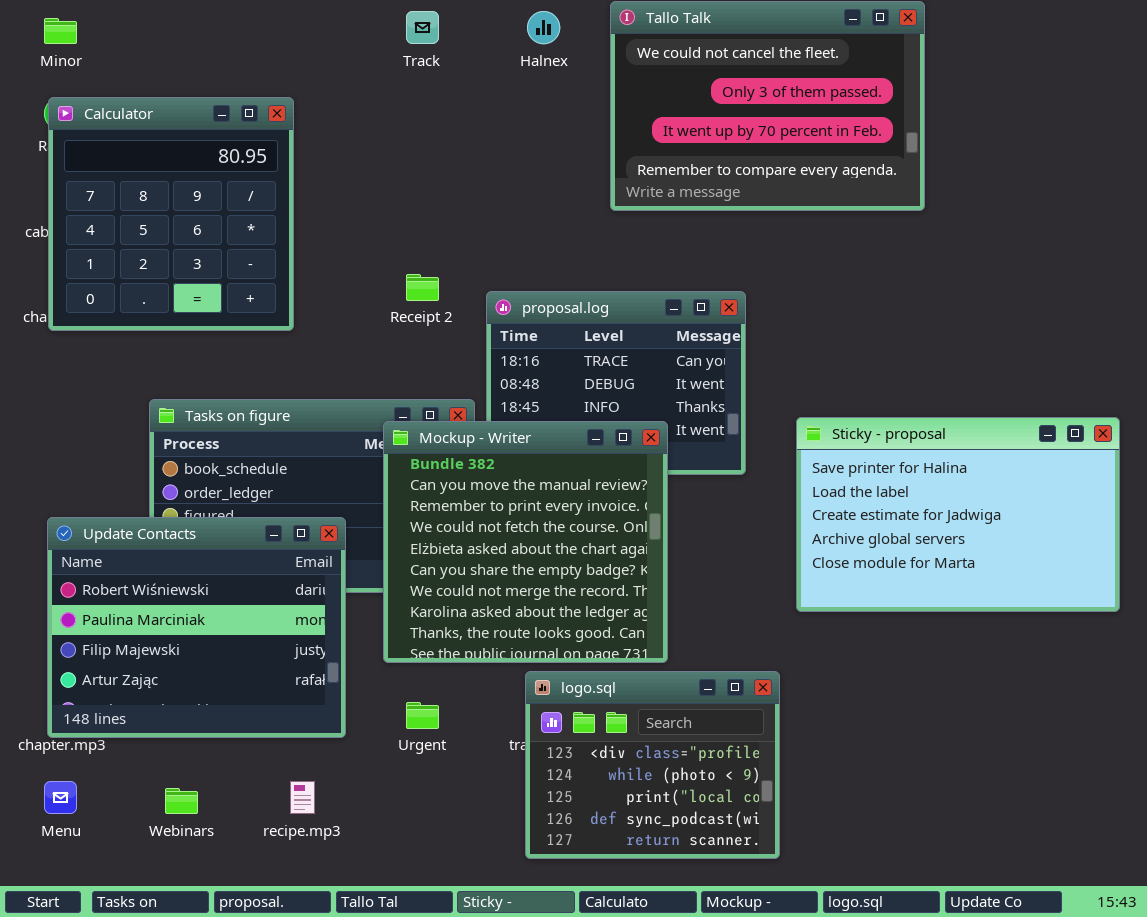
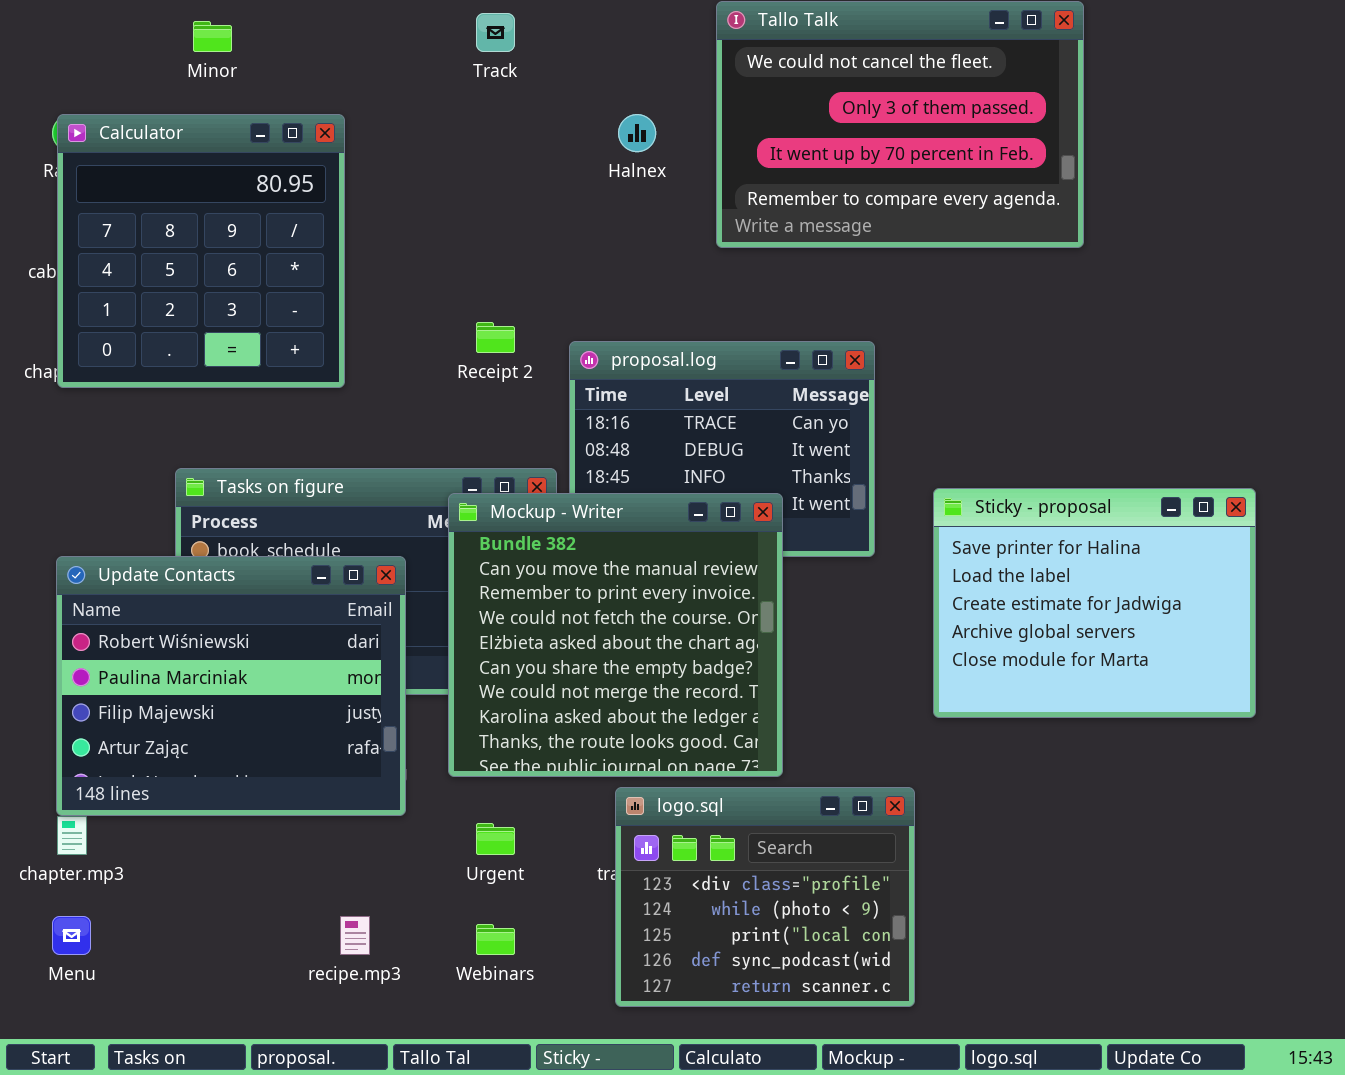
Halnex: [527,11,560,44] -> [618,114,656,152], moved
Minor: [44,18,77,44] -> [193,21,232,52], moved
Sticky - proposal: [796,417,1120,612] -> [933,488,1256,718], resized
Update Contacts: [47,517,346,738] -> [56,556,406,816], moved
Webinars: [165,788,198,814] -> [476,924,515,955], moved

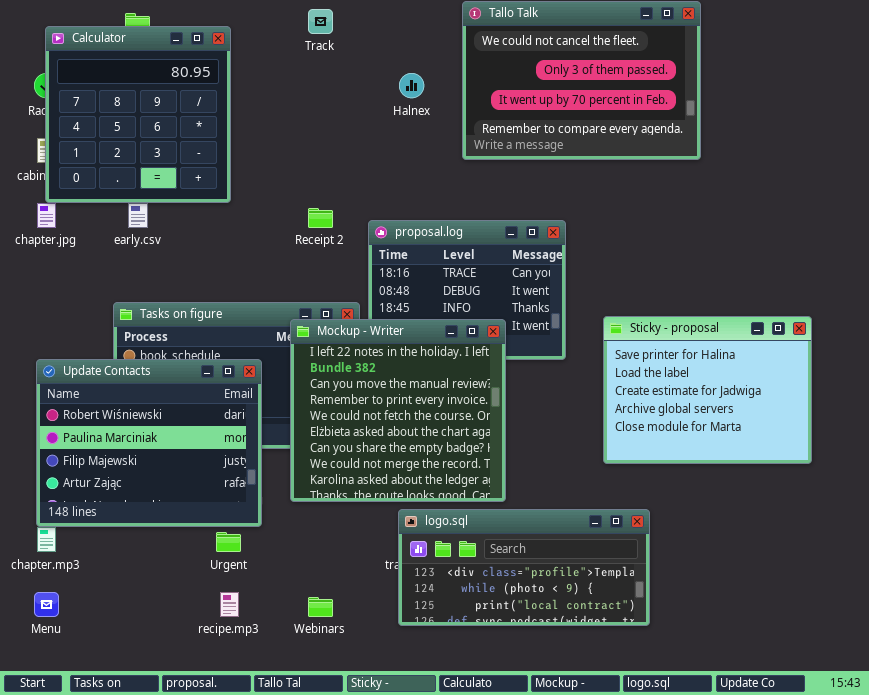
Calculator: [57,114,345,388] -> [45,26,231,203], moved
Mockup - Writer: [448,493,783,777] -> [290,319,506,502], scrolled up 1 row
logo.sql: [615,787,915,1007] -> [398,509,650,626], resized
Urgent: [476,823,515,855] -> [216,532,241,552], moved

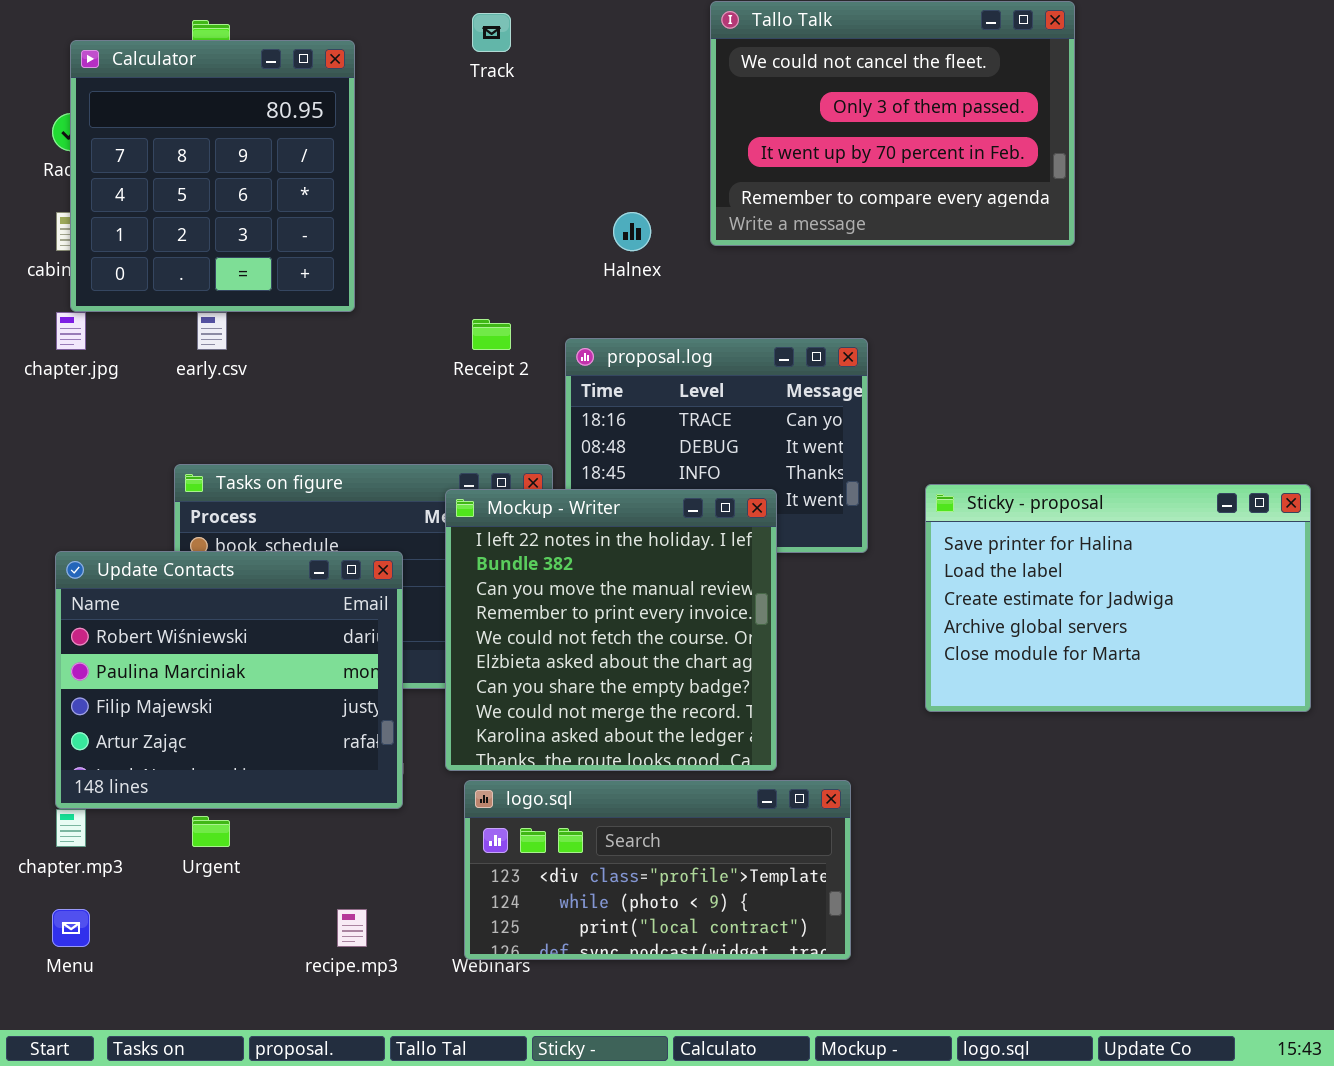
Halnex: [399,73,424,98] -> [613,212,651,251], moved
Sticky - proposal: [603,316,812,464] -> [925,484,1311,712], resized
logo.sql: [398,509,650,626] -> [464,780,851,960], moved
Urgent: [216,532,241,552] -> [192,816,230,847], moved

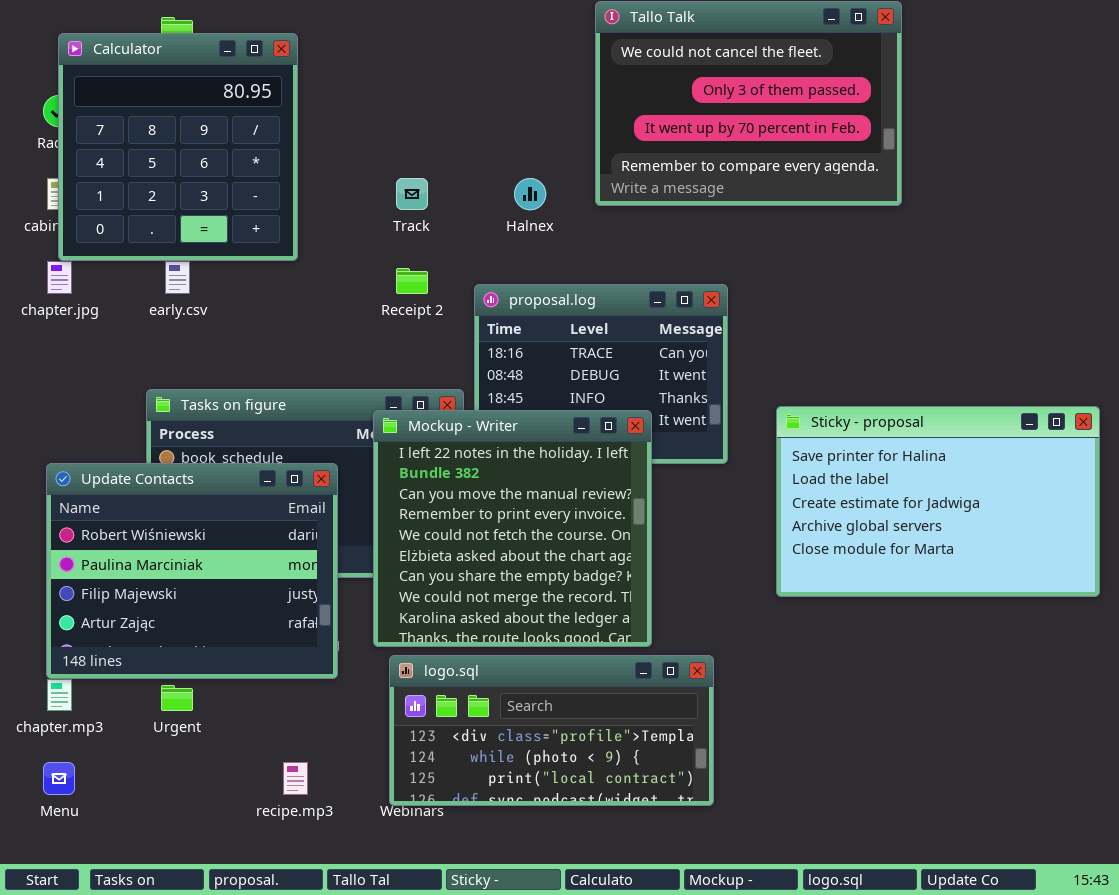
Track: [472,13,511,52] -> [396,178,428,210], moved

